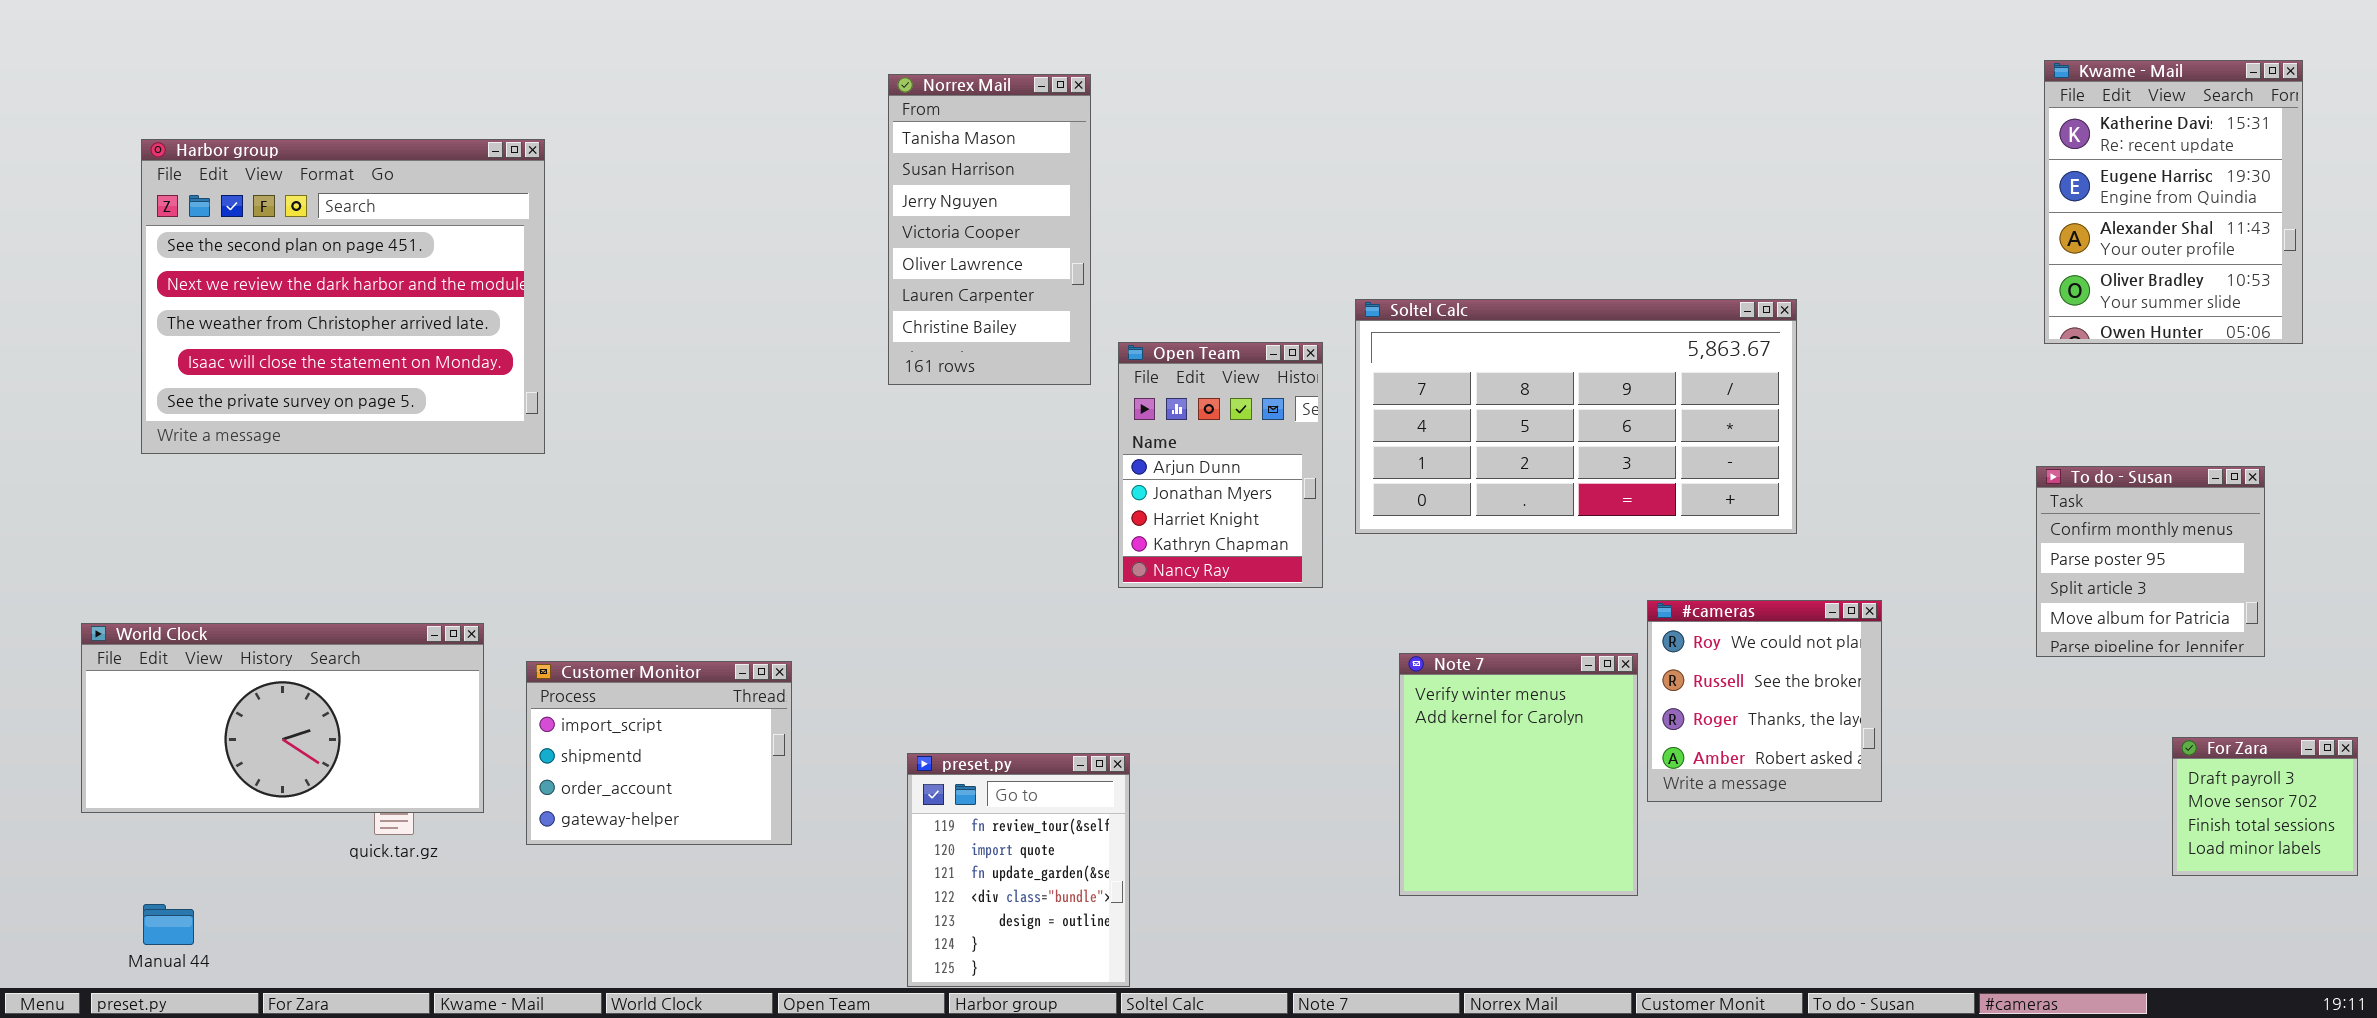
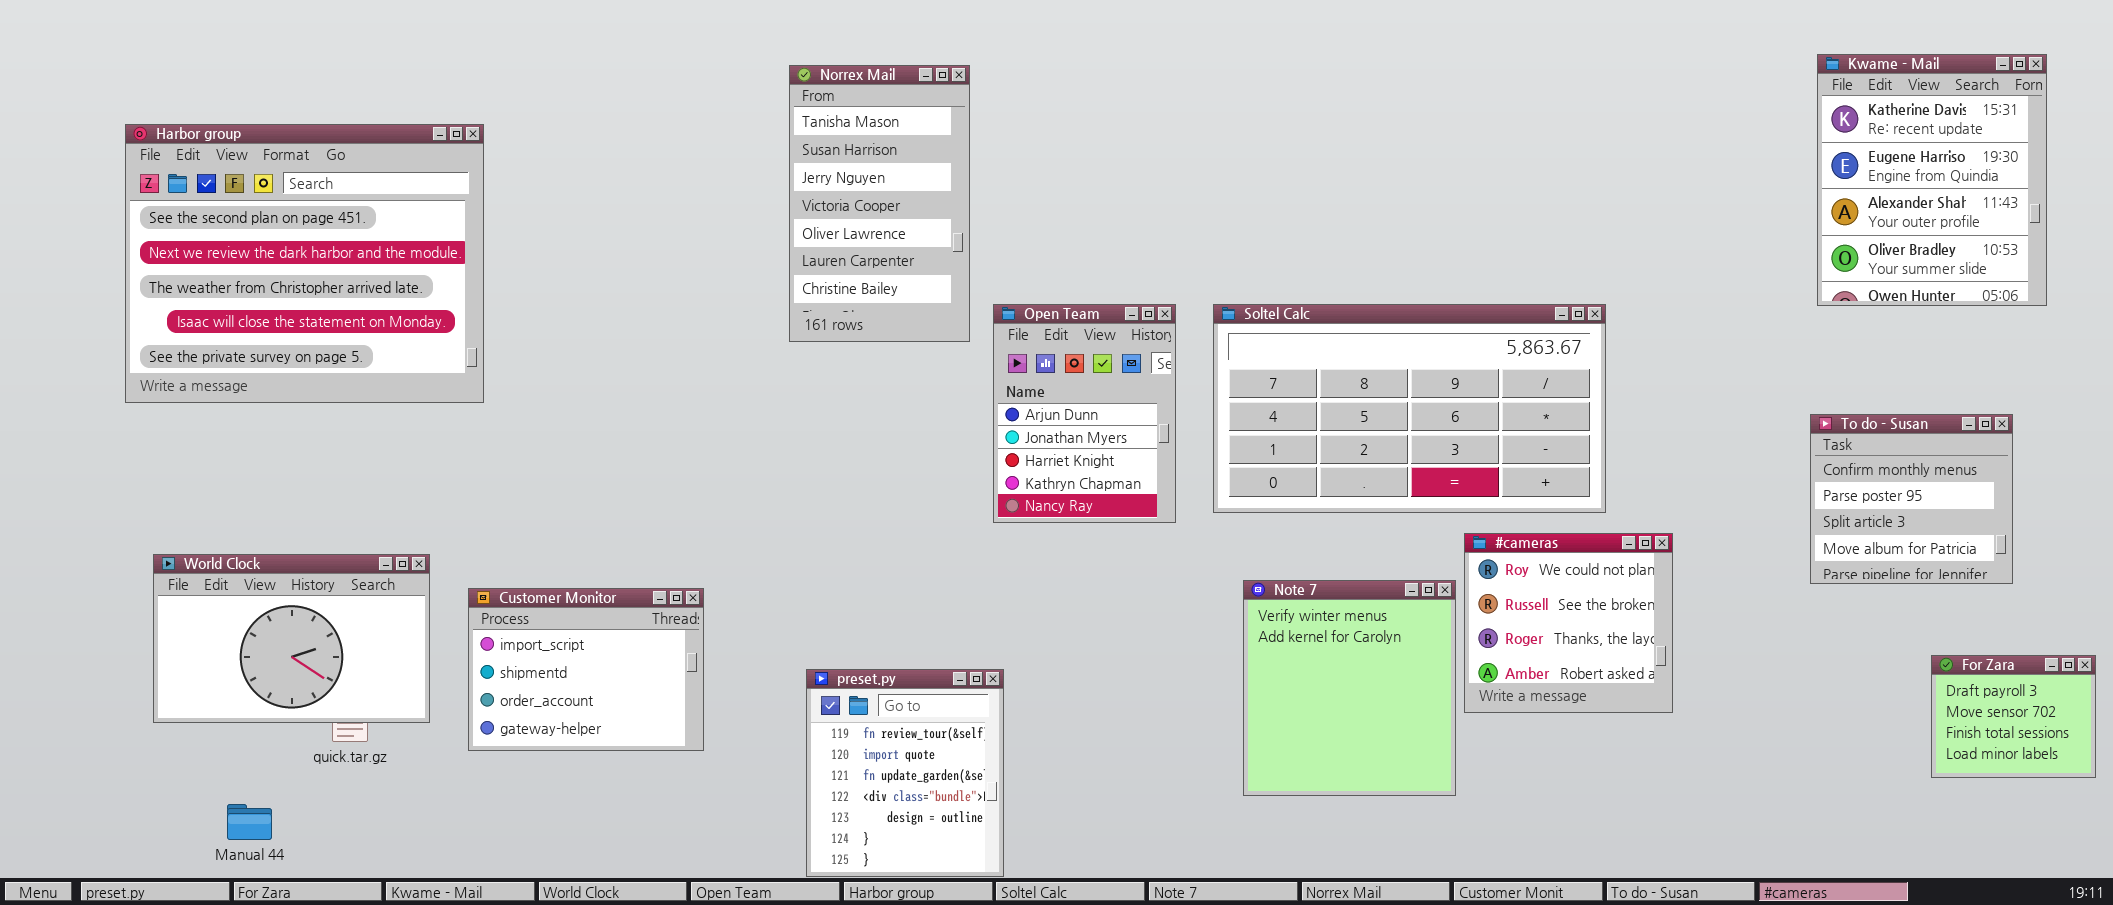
Soltel Calc: [1355,299,1797,534] -> [1213,304,1606,513], moved
World Clock: [81,623,484,813] -> [153,554,430,723], resized
Manual 44: [143,904,194,945] -> [227,804,272,840], moved

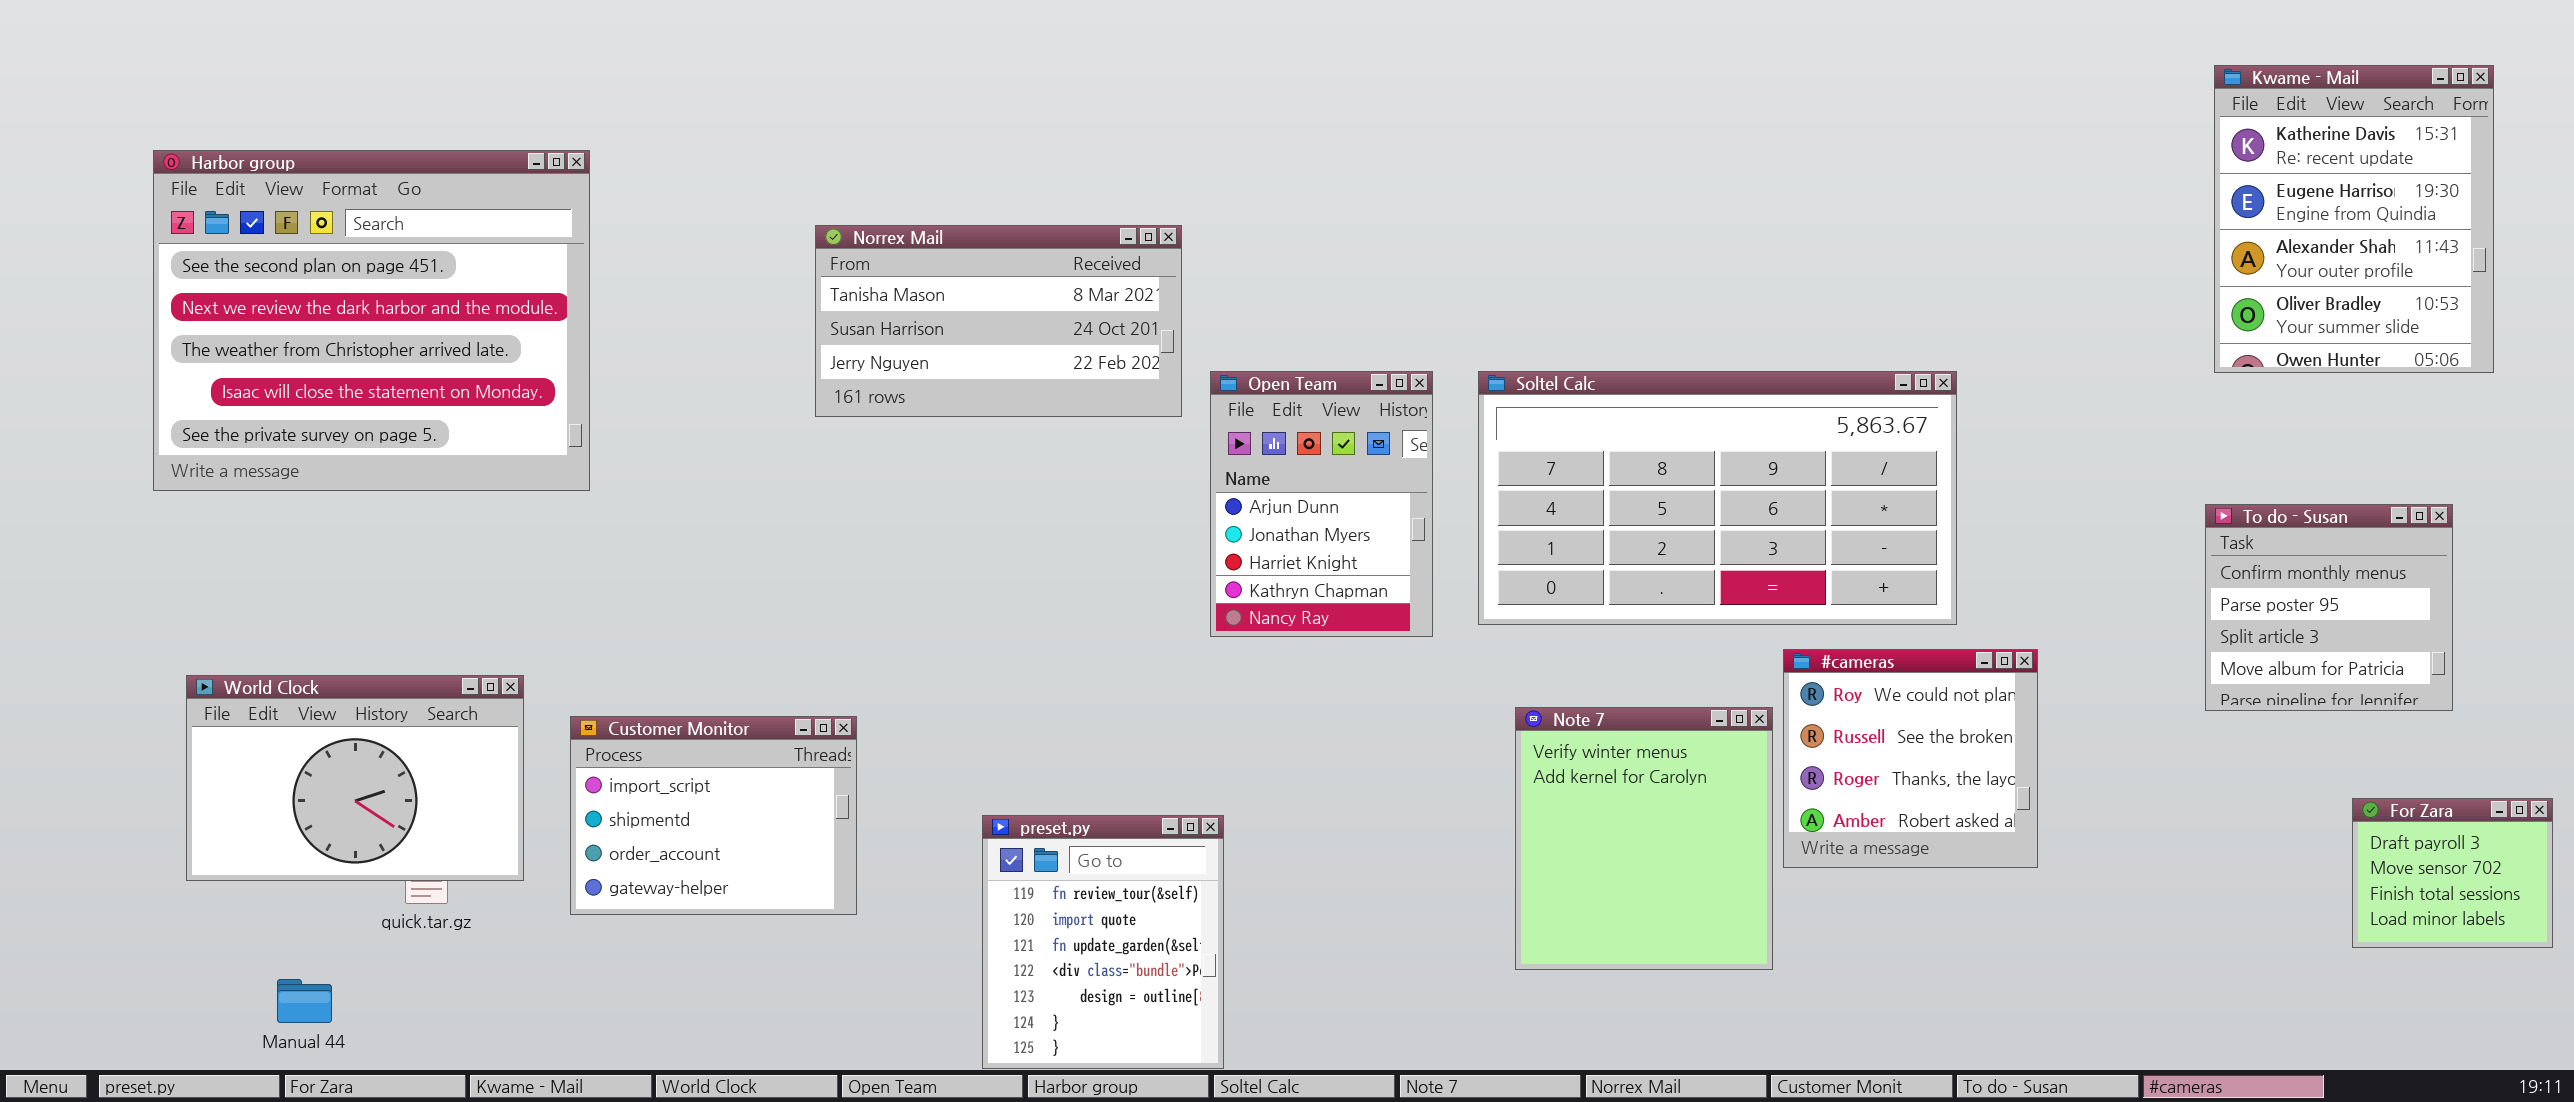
Norrex Mail: [789,65,970,342] -> [815,225,1182,417], resized

